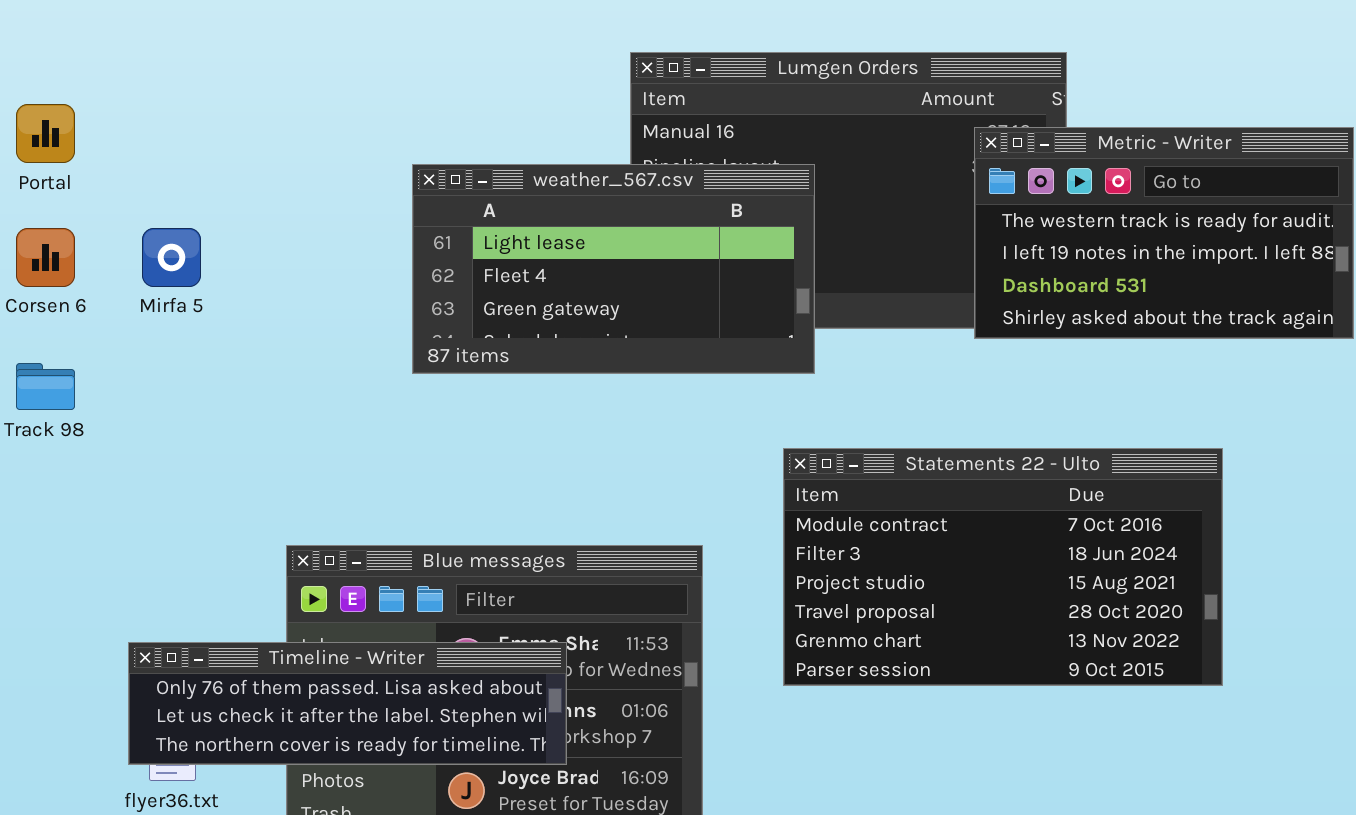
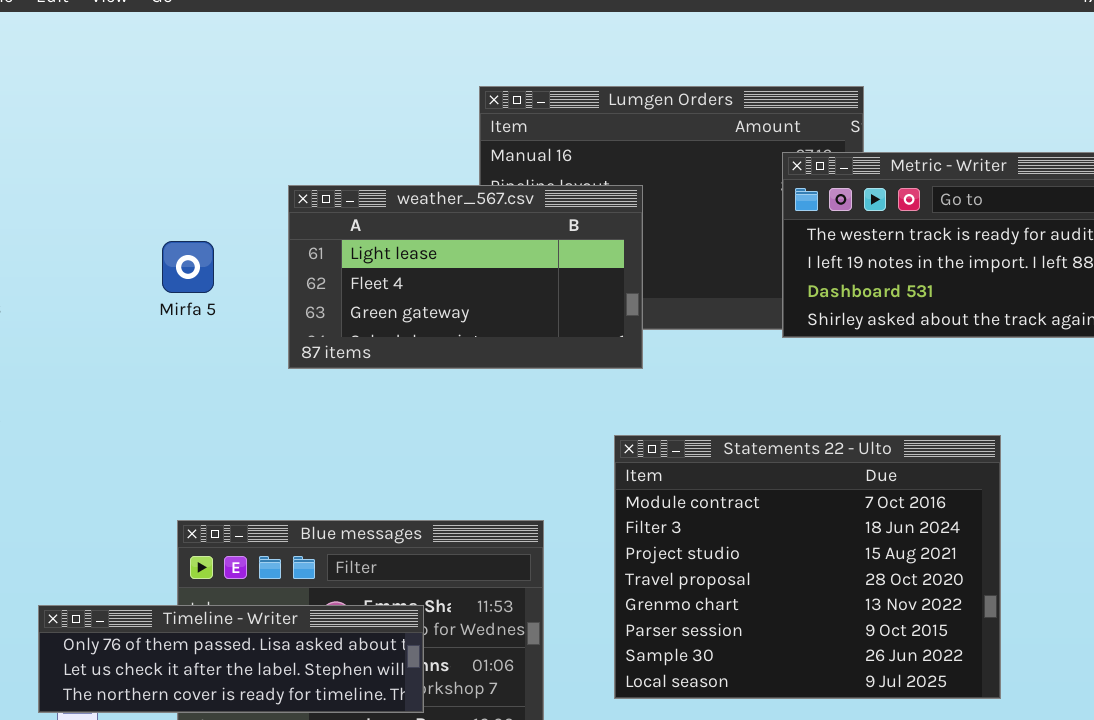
Mirfa 5: [142,228,201,287] -> [162,241,214,293], moved
Statements 22 - Ulto: [783,448,1223,686] -> [614,435,1001,699], resized

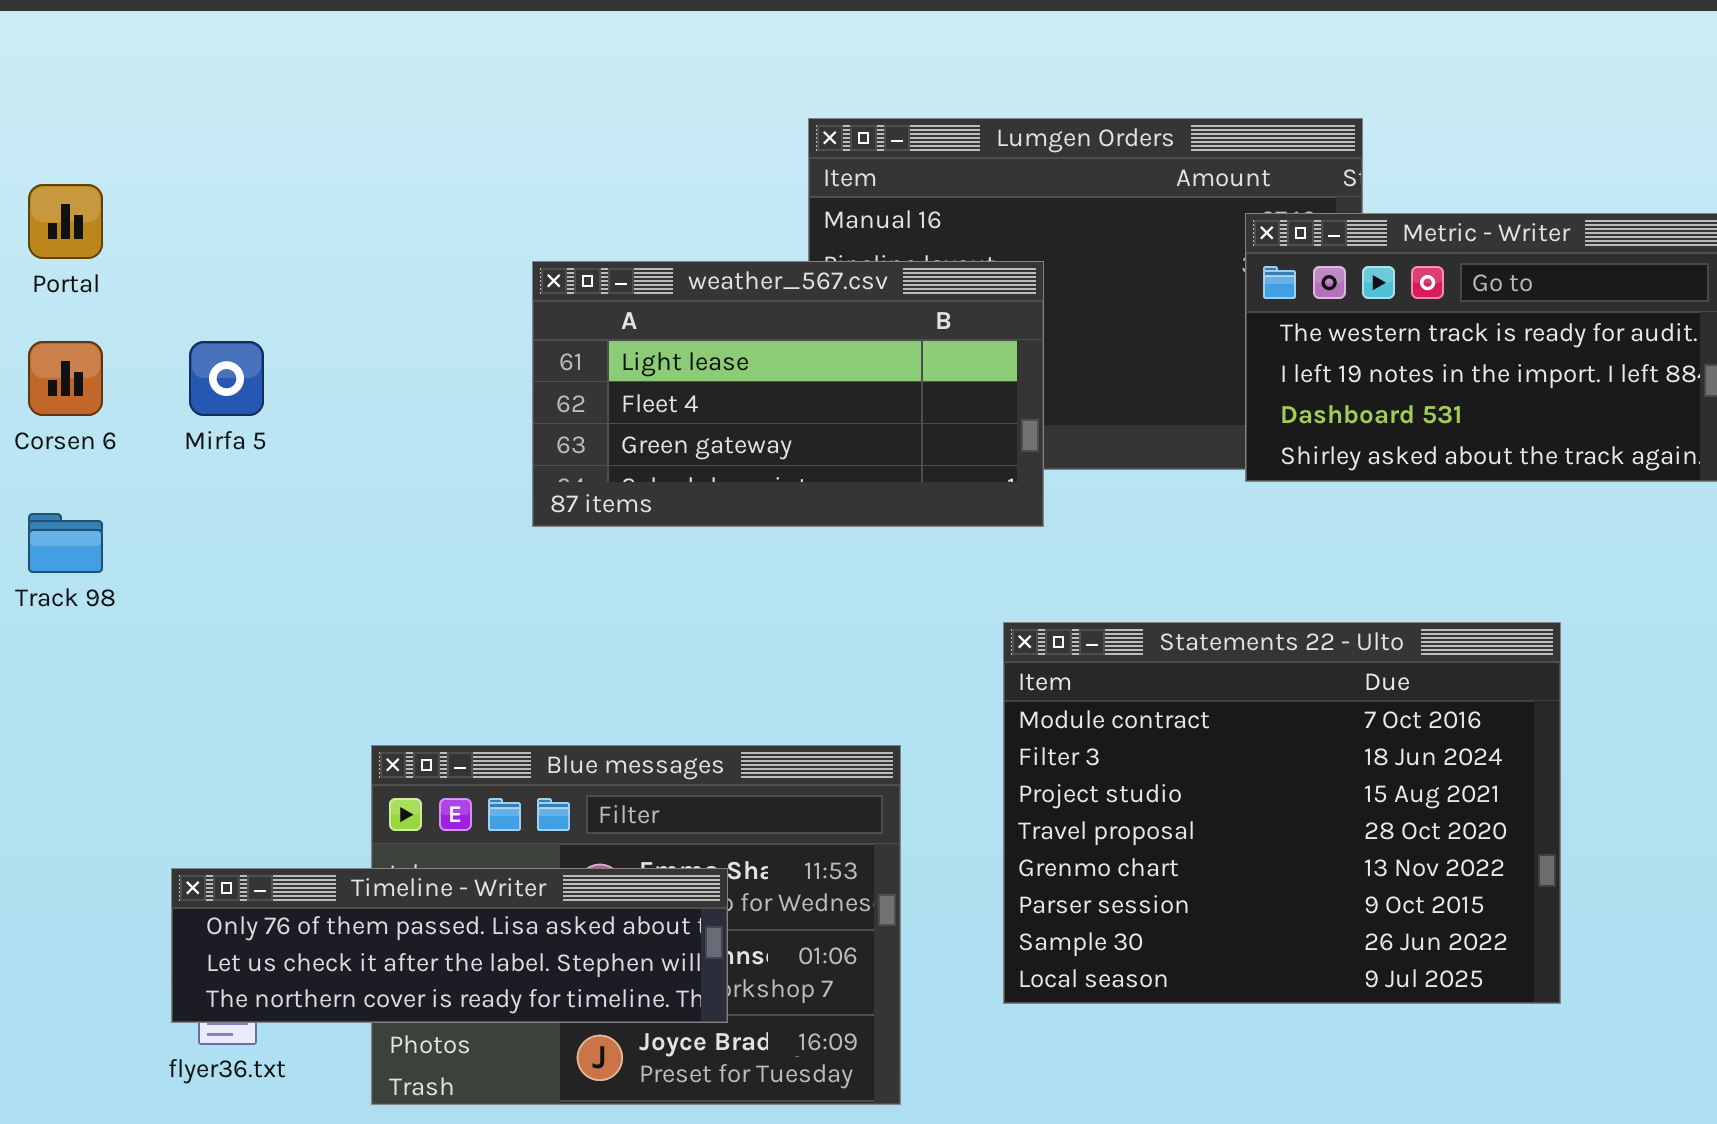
Mirfa 5: [162,241,214,293] -> [189,341,264,416], moved

